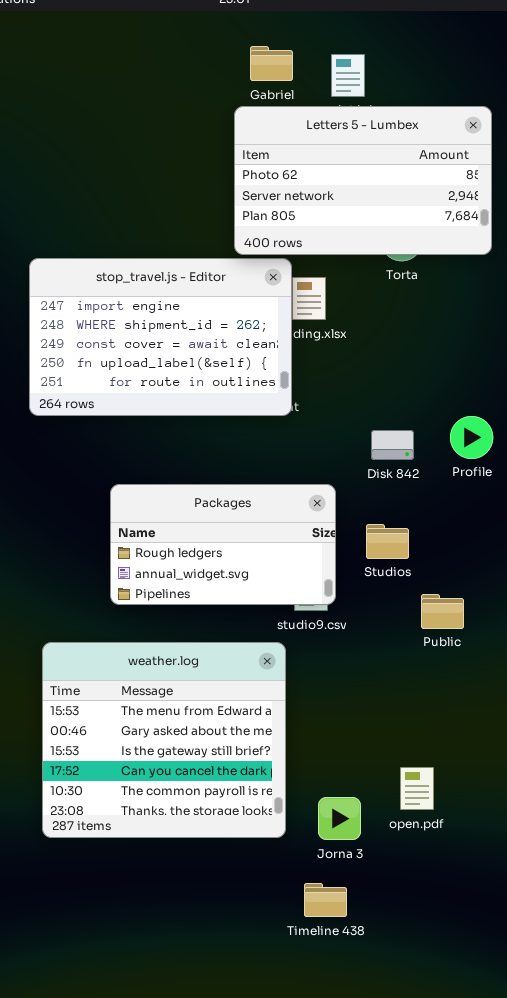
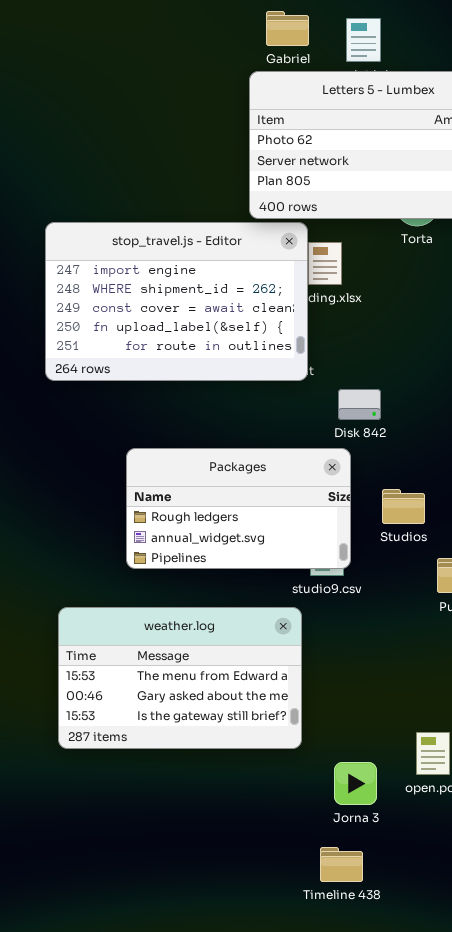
Disk 842: [371,430,414,460] -> [338,389,381,420], moved
weather.log: [42,642,286,838] -> [58,607,302,749], resized

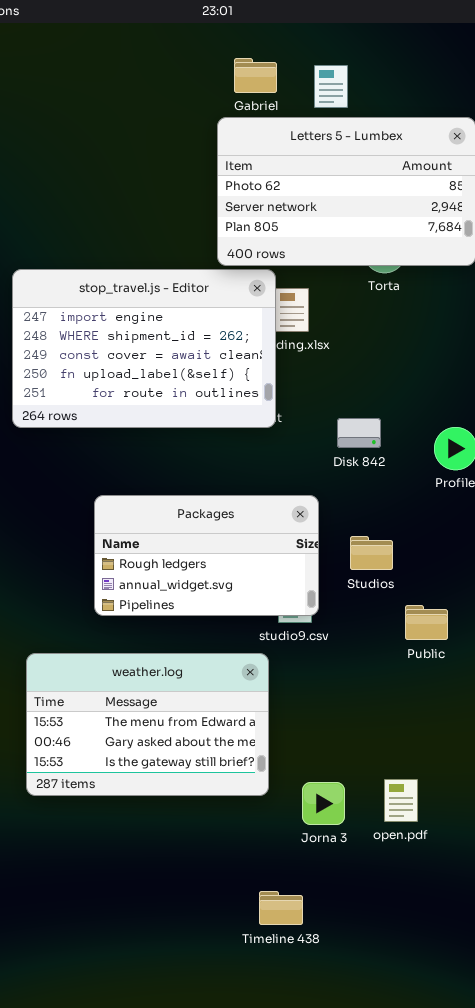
Disk 842: [338,389,381,420] -> [337,418,381,448], moved
Jorna 3: [334,762,377,805] -> [302,782,345,825], moved
Timeline 438: [320,847,363,882] -> [259,891,303,925], moved

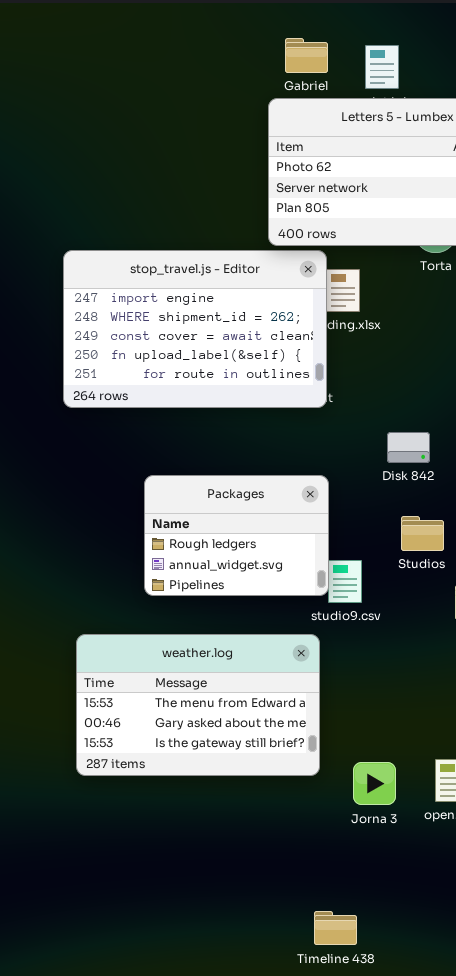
Disk 842: [337,418,381,448] -> [387,432,430,463], moved
Packages: [94,495,319,616] -> [144,475,329,596], resized
Timeline 438: [259,891,303,925] -> [314,911,357,945], moved

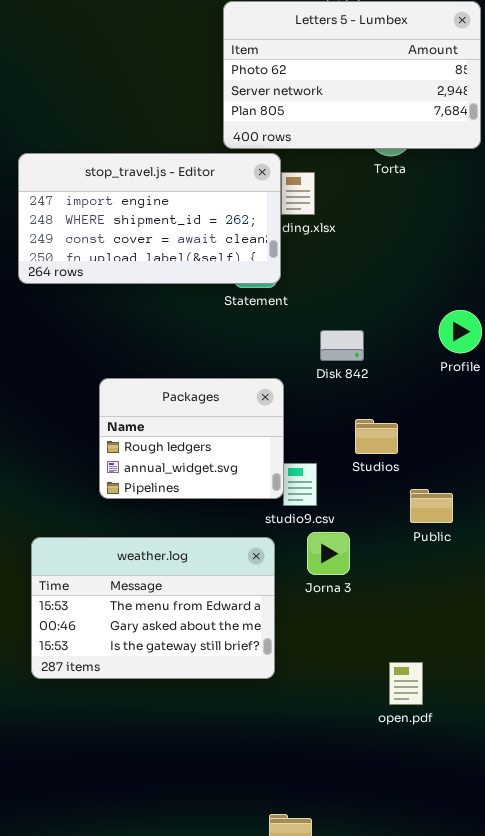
stop_travel.js - Editor: [63,250,327,408] -> [18,153,281,284], resized
Disk 842: [387,432,430,463] -> [320,330,364,361], moved
Jorna 3: [353,762,396,805] -> [307,532,350,575], moved

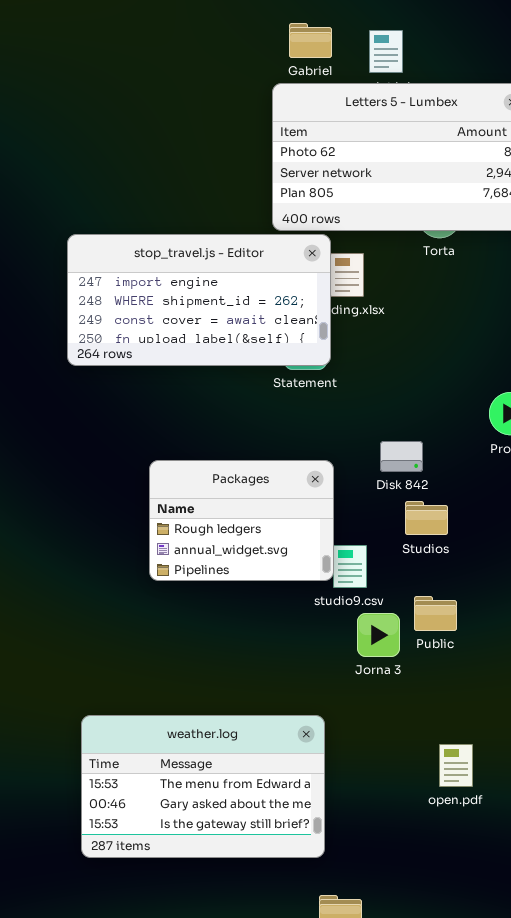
Disk 842: [320,330,364,361] -> [380,441,423,472], moved
Public: [410,489,453,523] -> [414,596,457,631], moved
weather.log: [31,537,275,679] -> [81,715,325,858], moved

